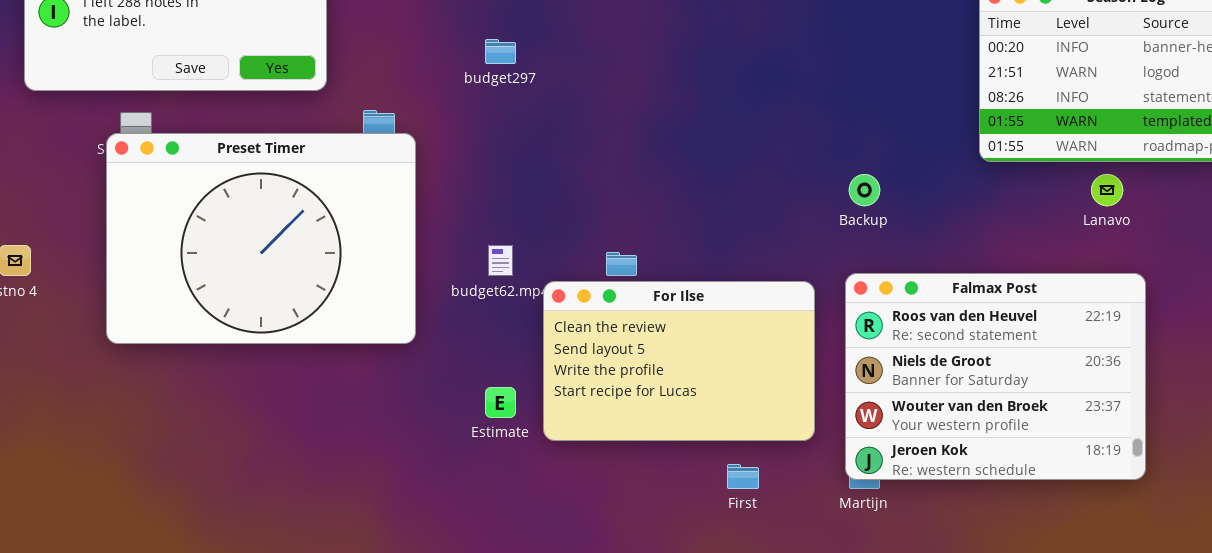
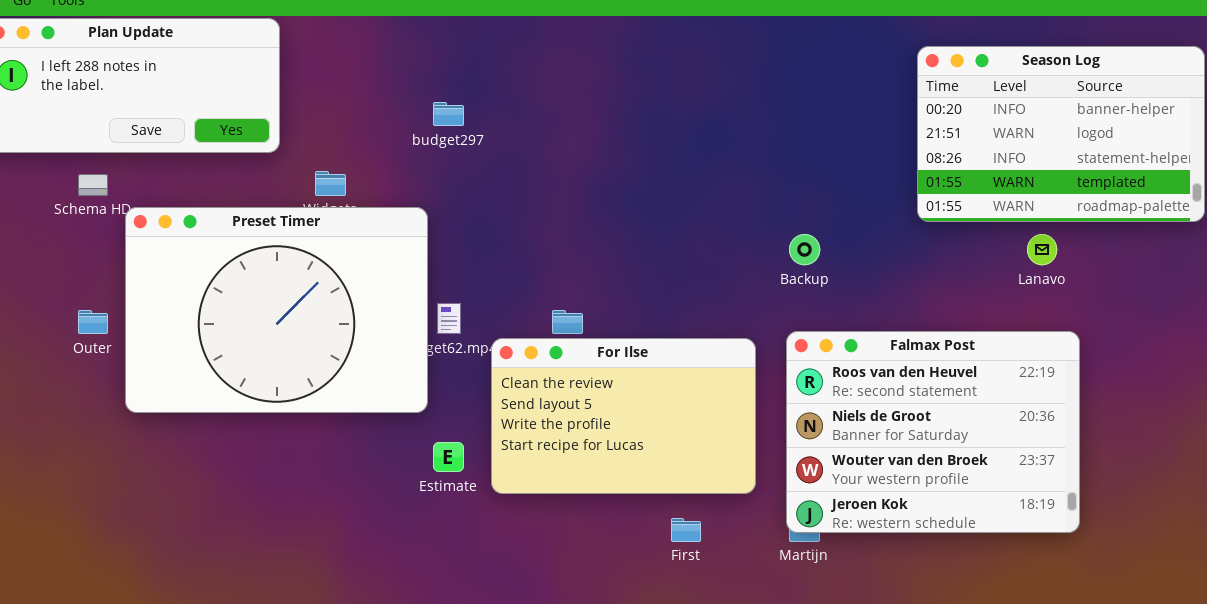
Preset Timer: [106,133,416,344] -> [125,207,428,413], moved

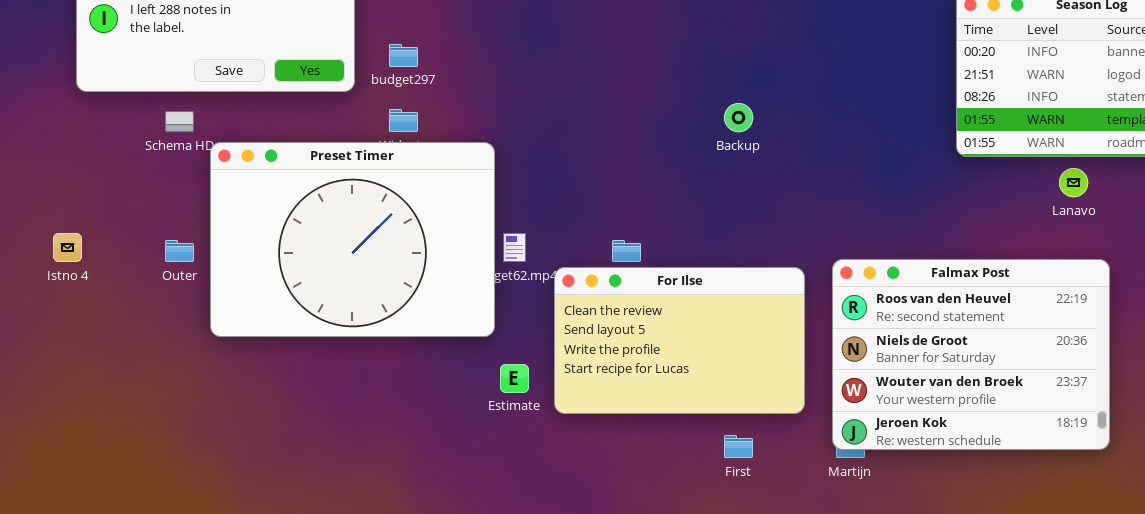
budget297: [433,102,464,126] -> [389,44,418,67], moved
Backup: [789,234,820,265] -> [724,103,753,132], moved

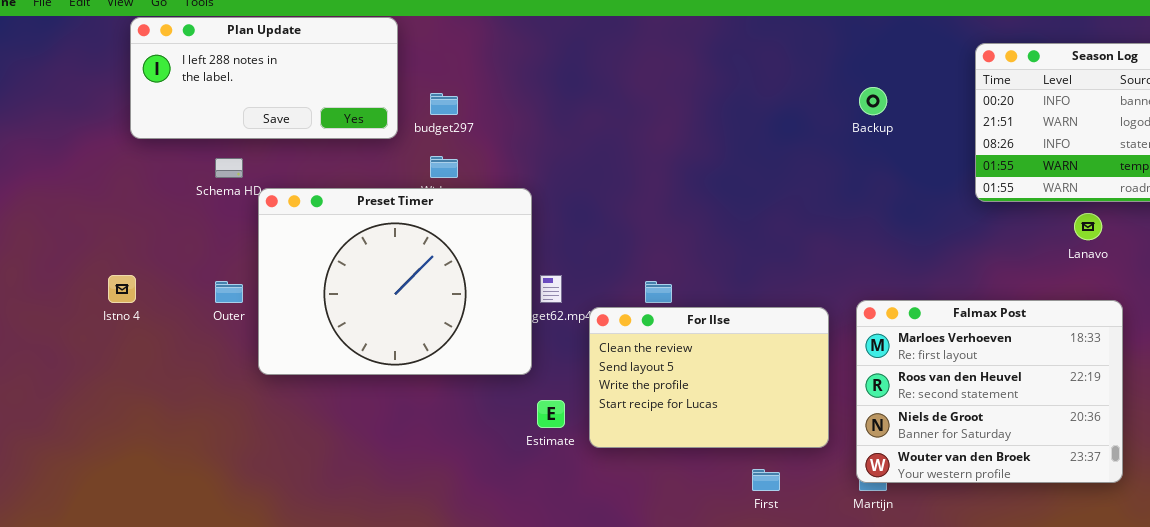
Backup: [724,103,753,132] -> [859,87,887,115], moved
Falmax Post: [832,259,1110,450] -> [856,300,1123,483], scrolled up 1 row

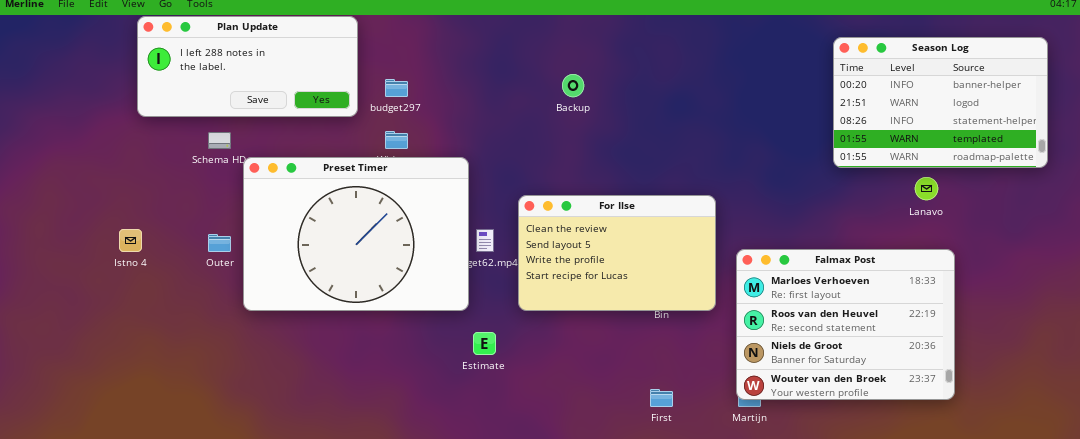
Backup: [859,87,887,115] -> [562,74,584,97], moved
For Ilse: [589,307,829,448] -> [518,195,716,311], moved

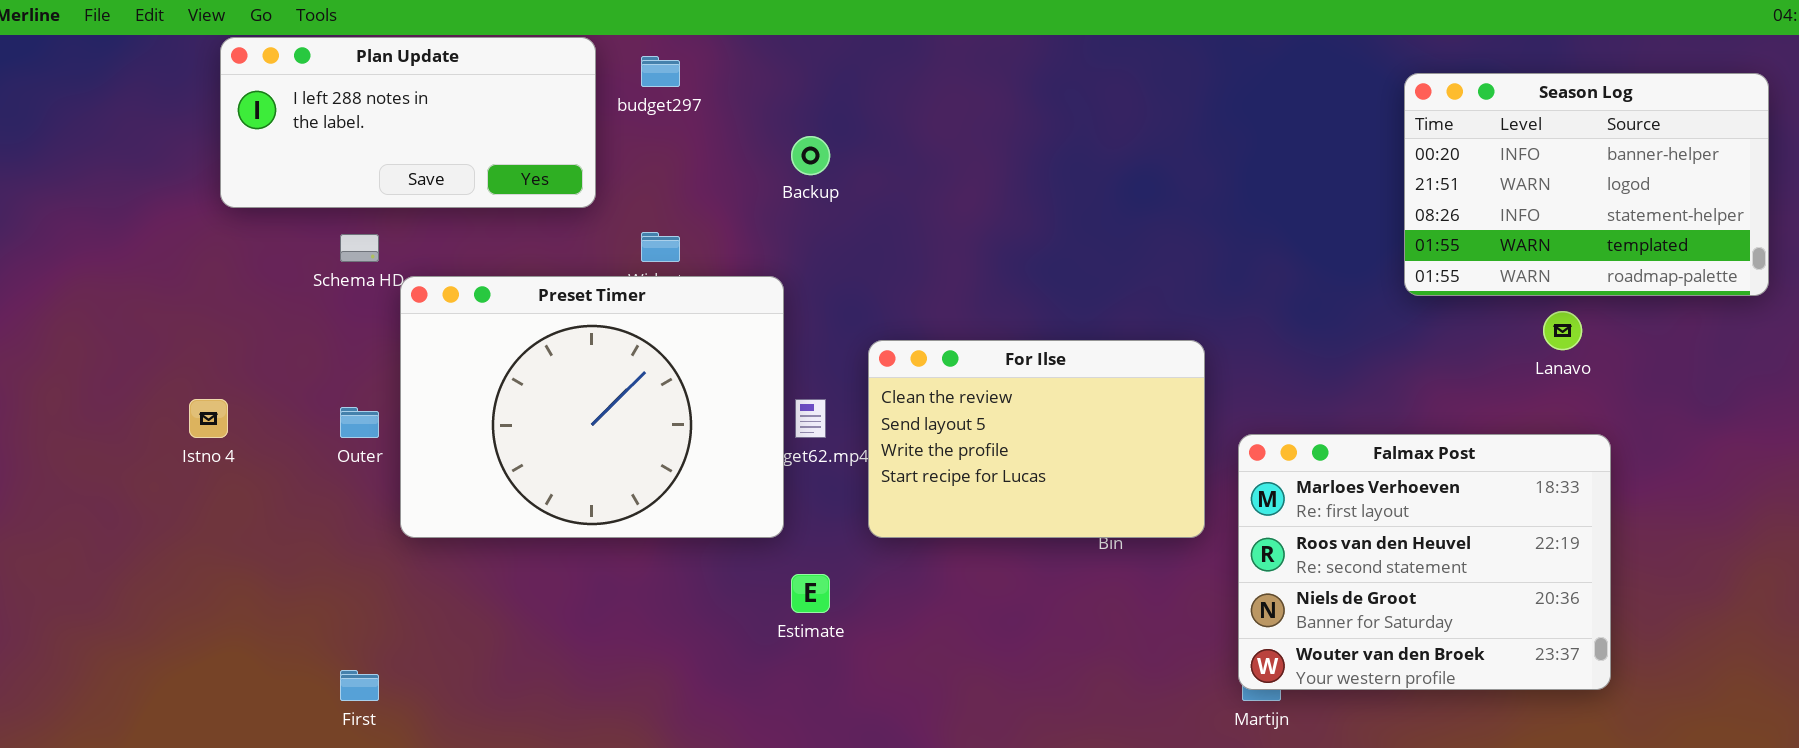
Backup: [562,74,584,97] -> [791,136,830,175], moved
budget297: [385,79,408,97] -> [641,56,680,87], moved
First: [650,389,673,407] -> [340,670,379,701], moved

